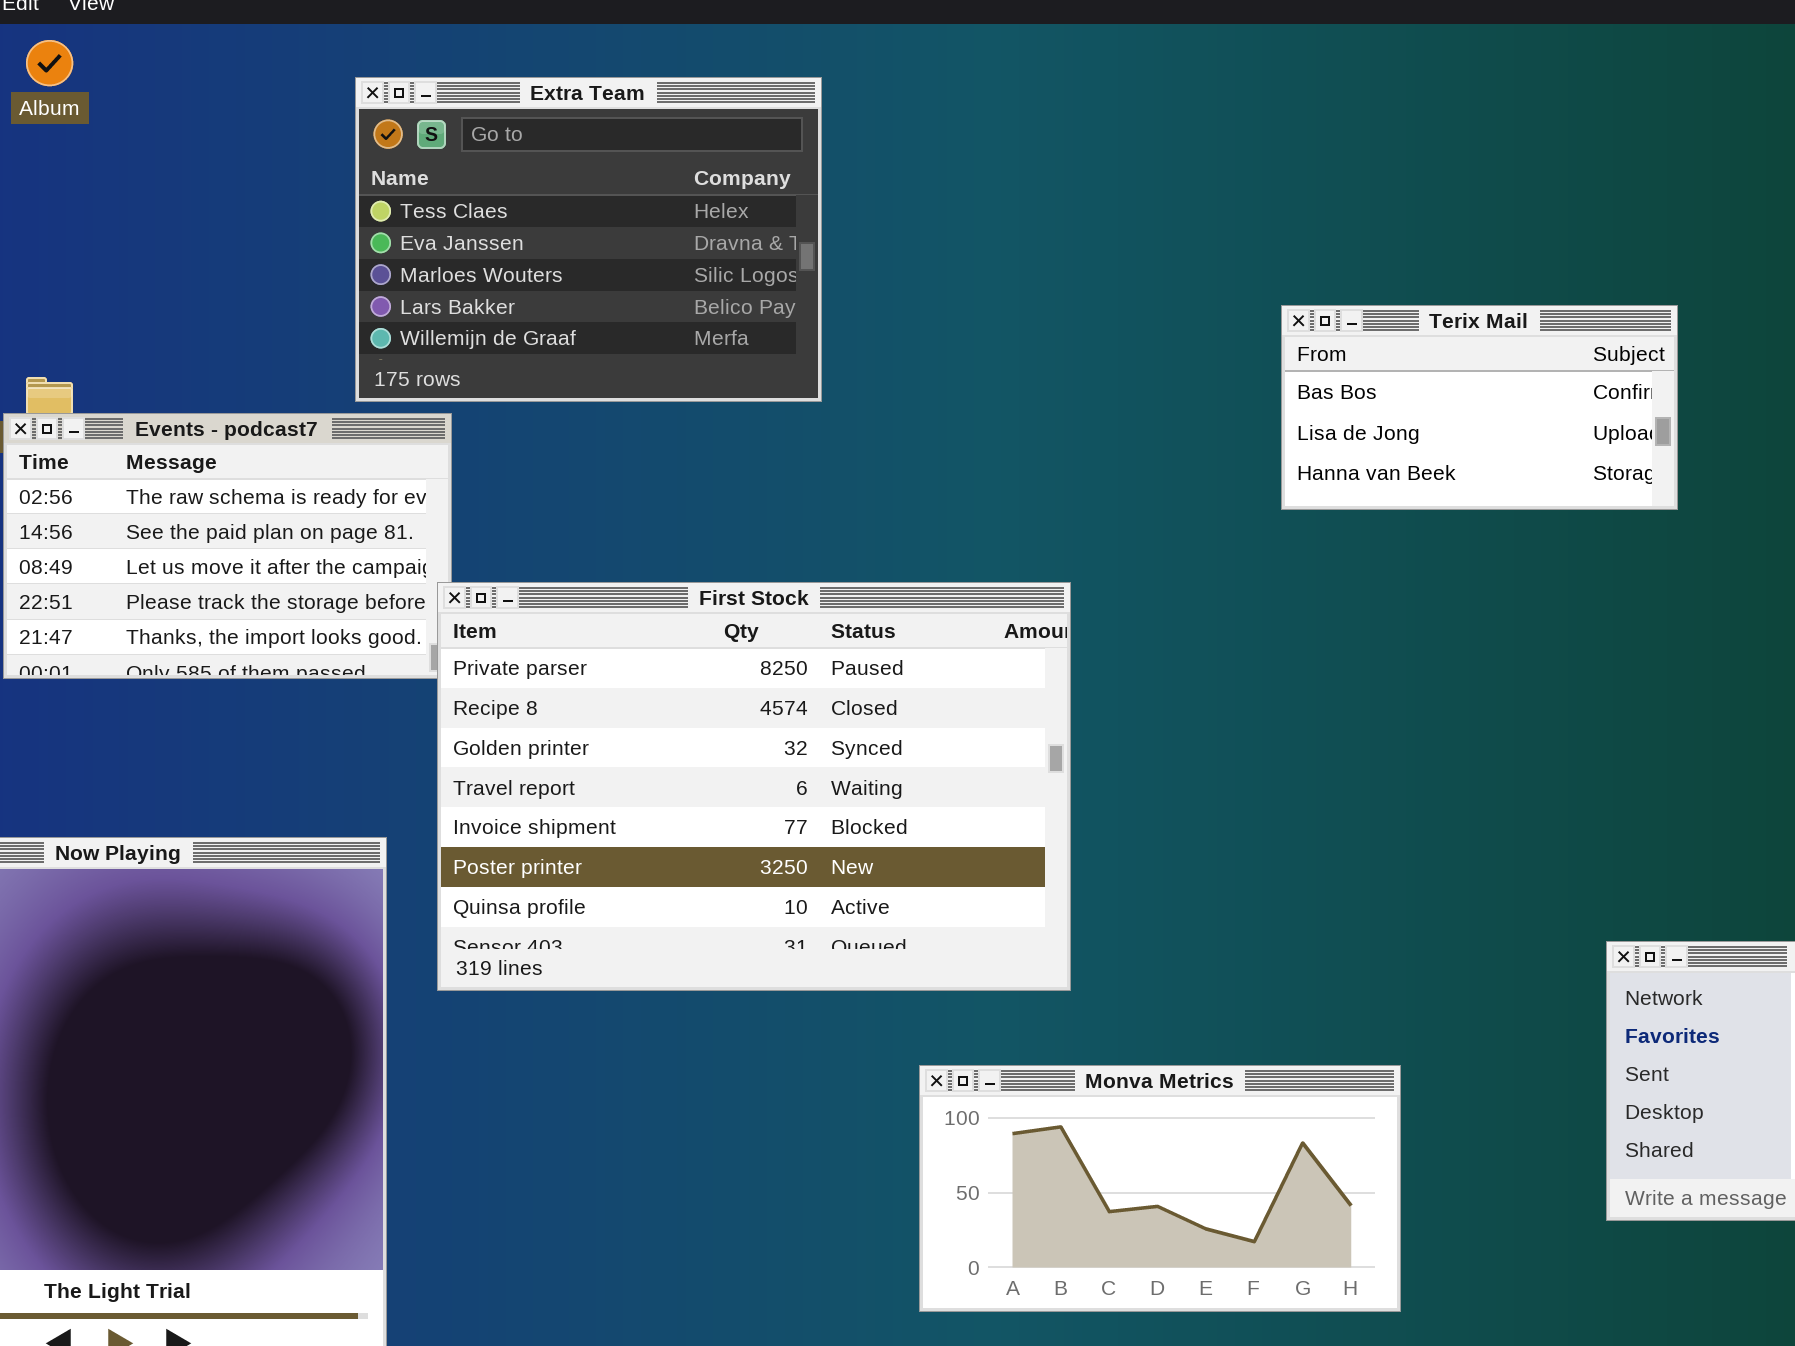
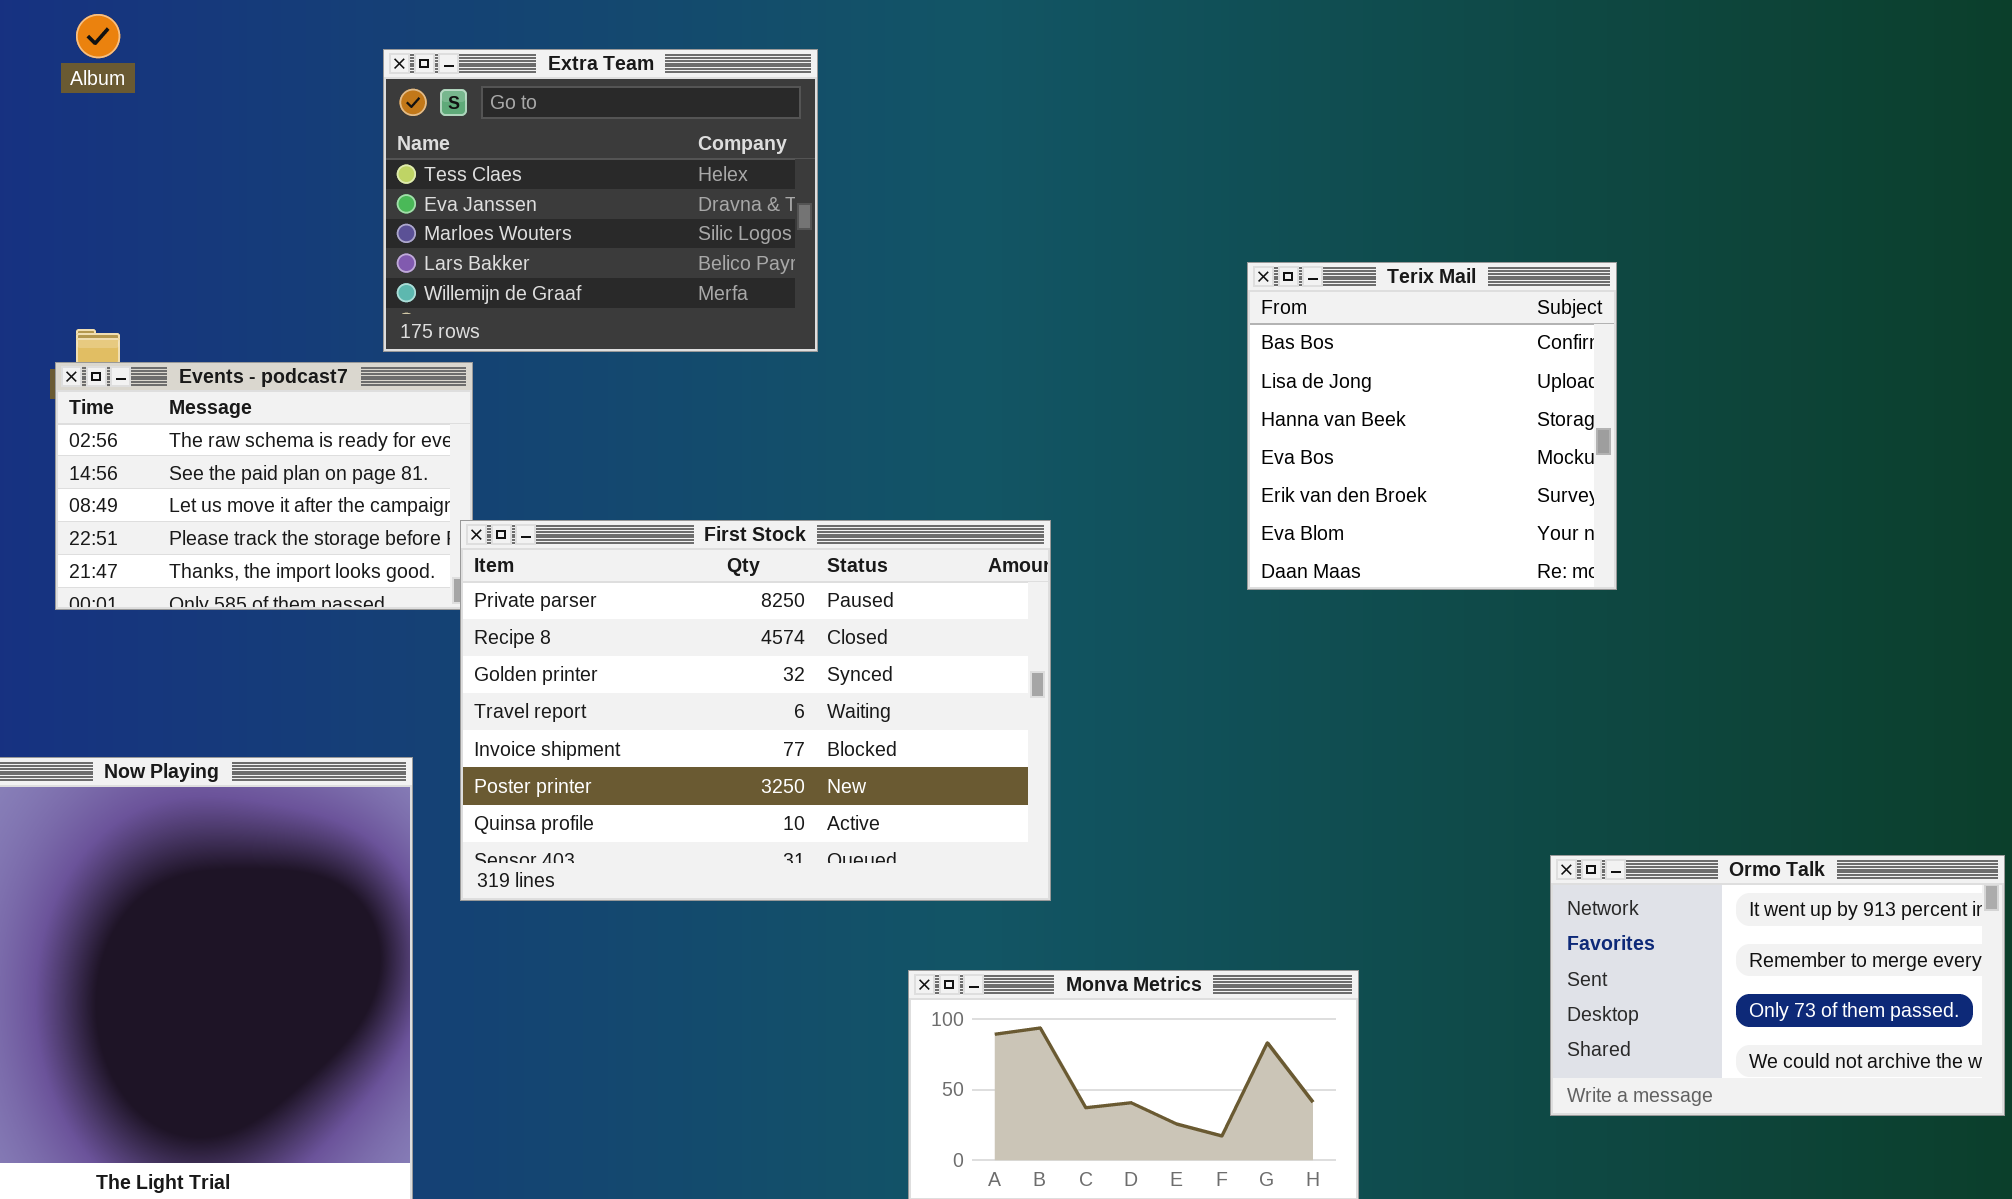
Terix Mail: [1281,305,1678,510] -> [1247,262,1617,590], resized

